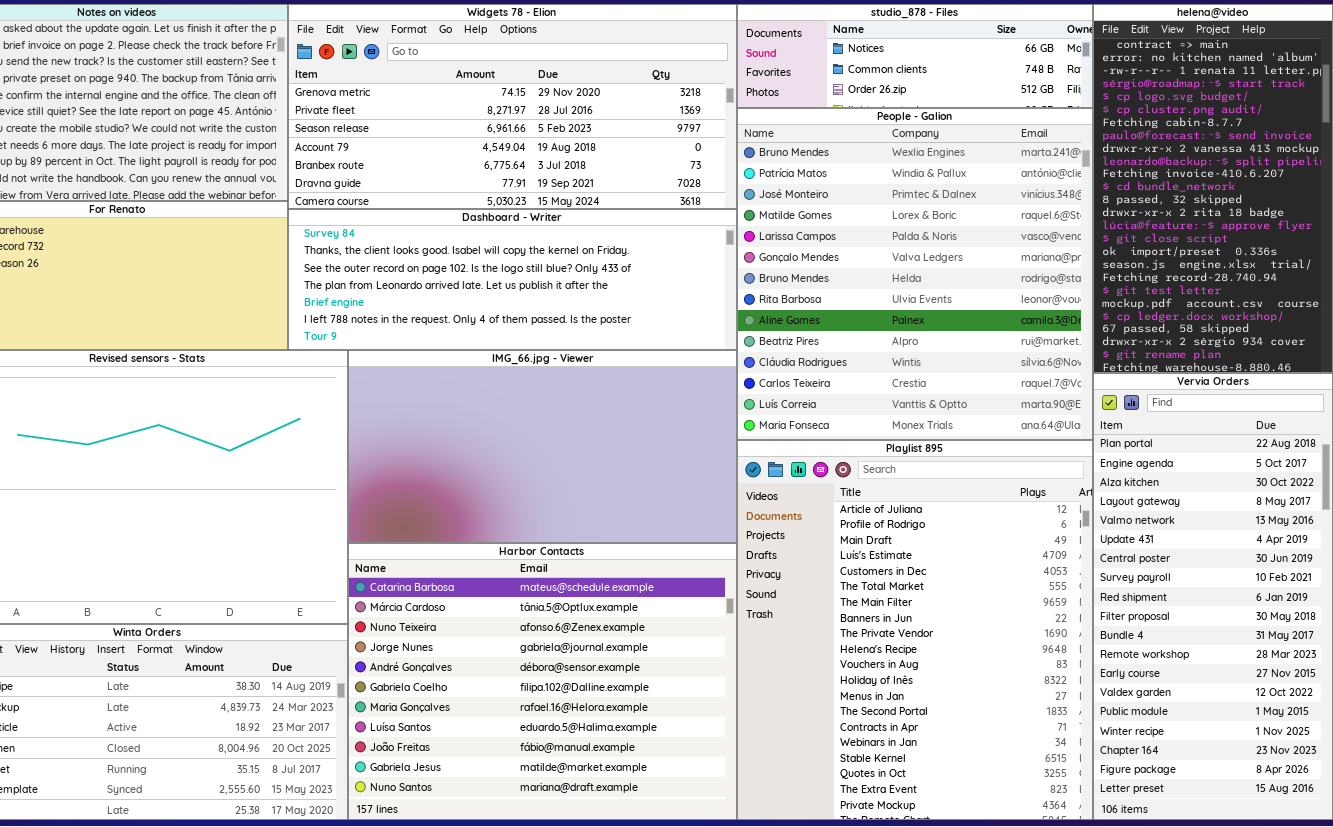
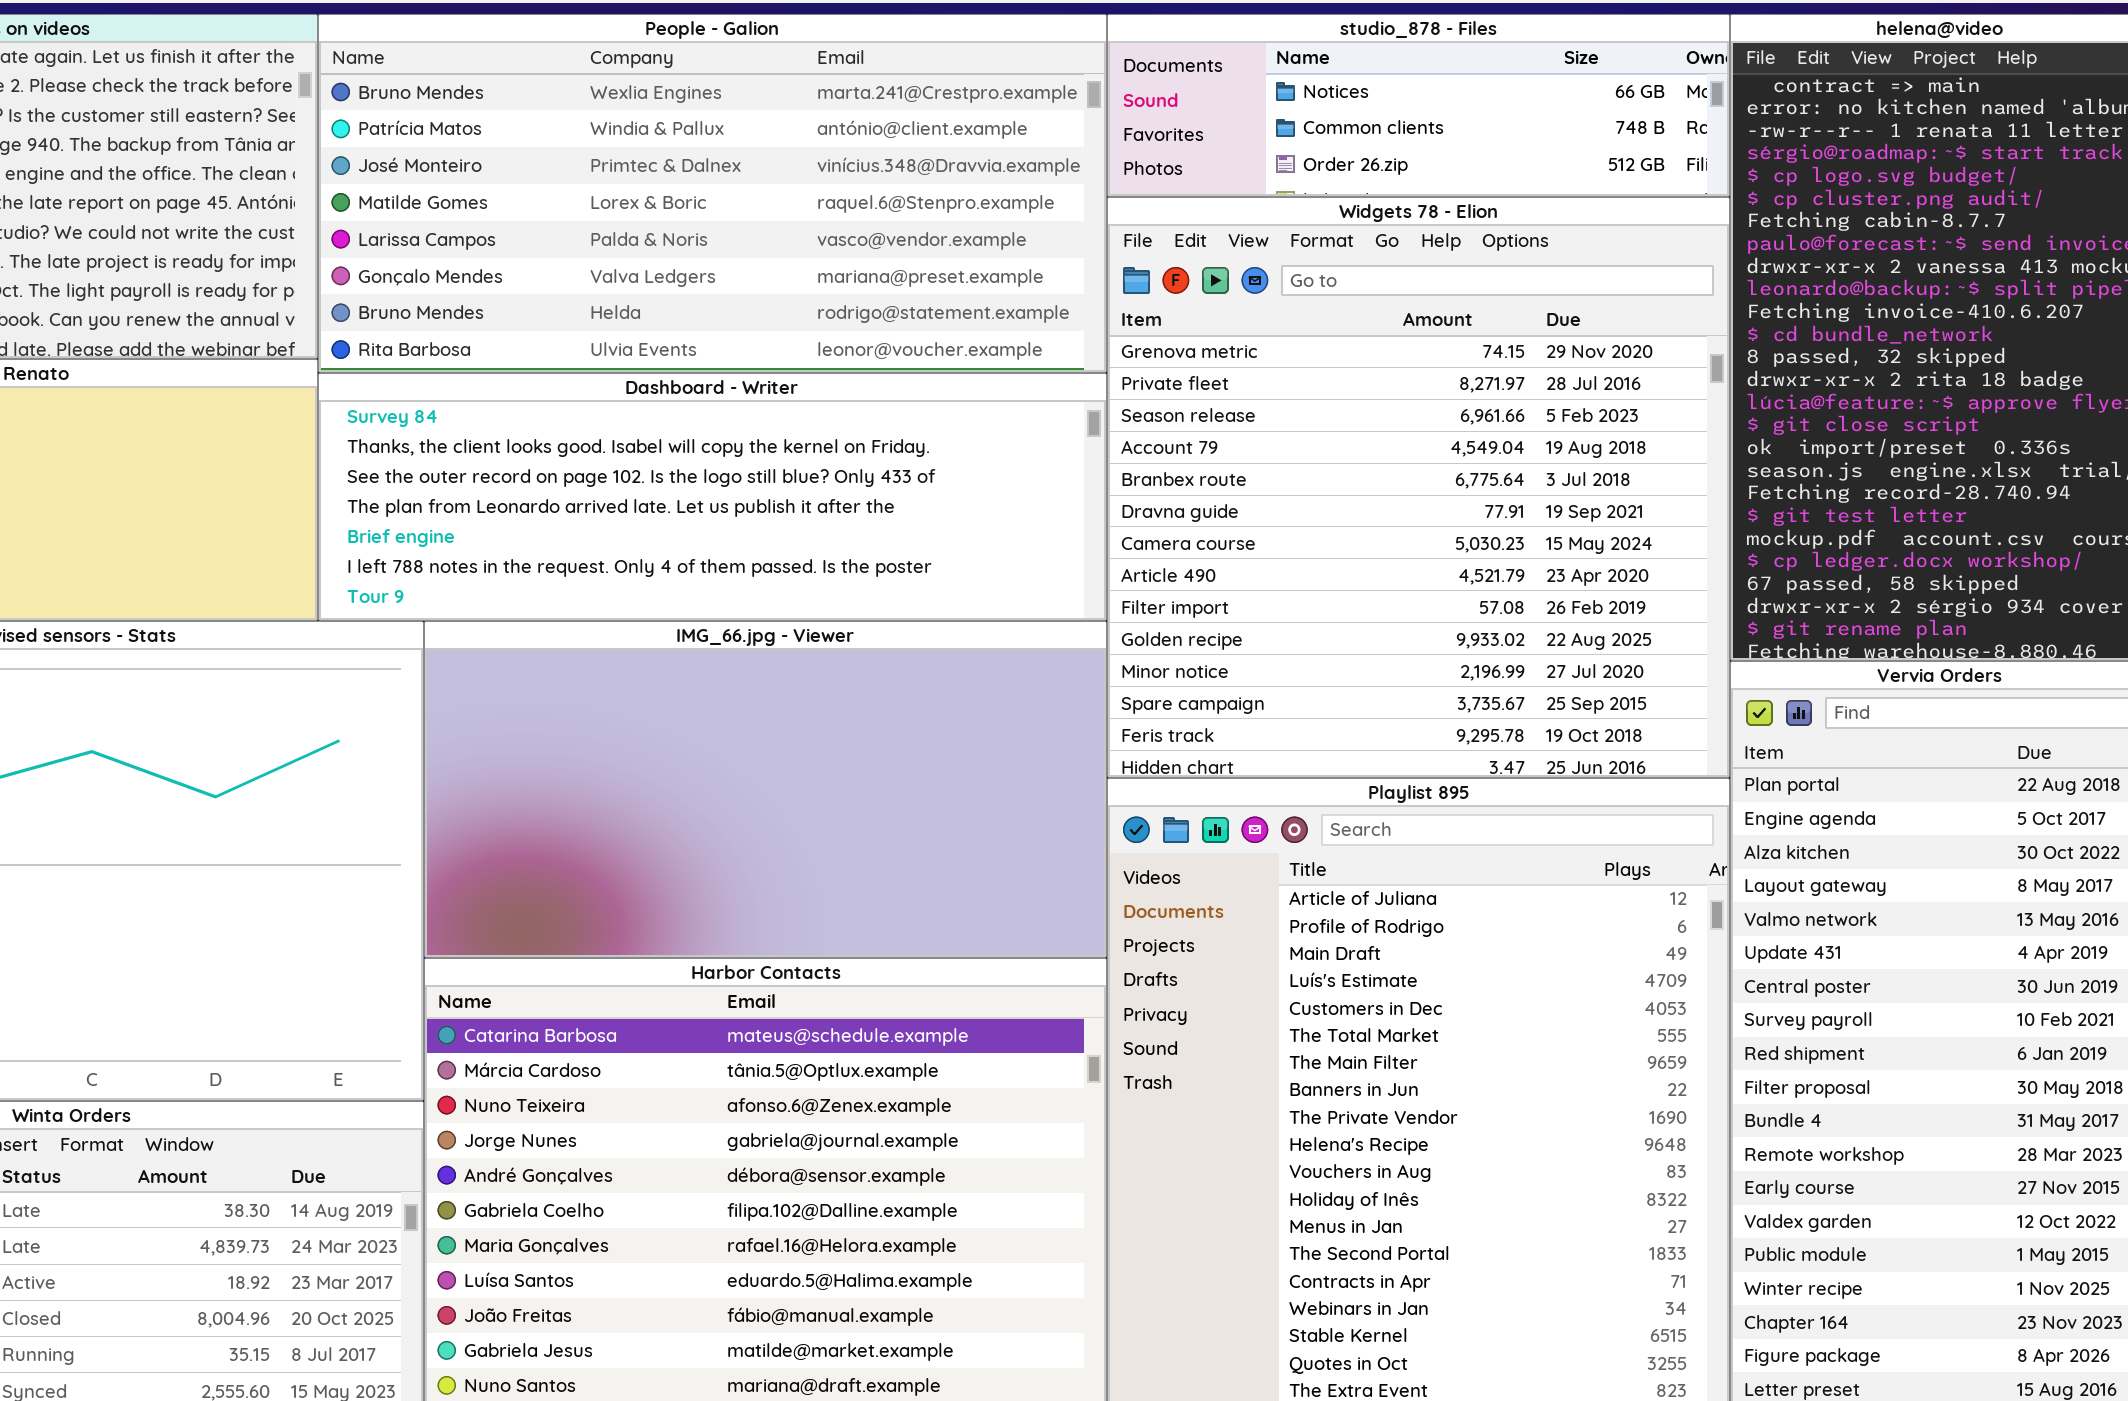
Widgets 78 - Elion: [288,4,737,209] -> [1107,197,1730,778], moved, resized
People - Galion: [737,108,1093,440] -> [318,14,1107,373], moved, resized

